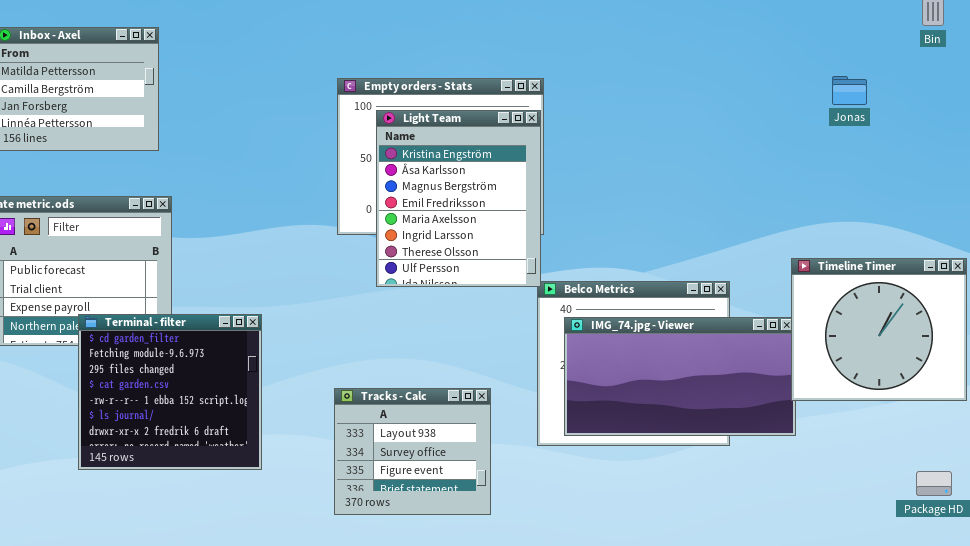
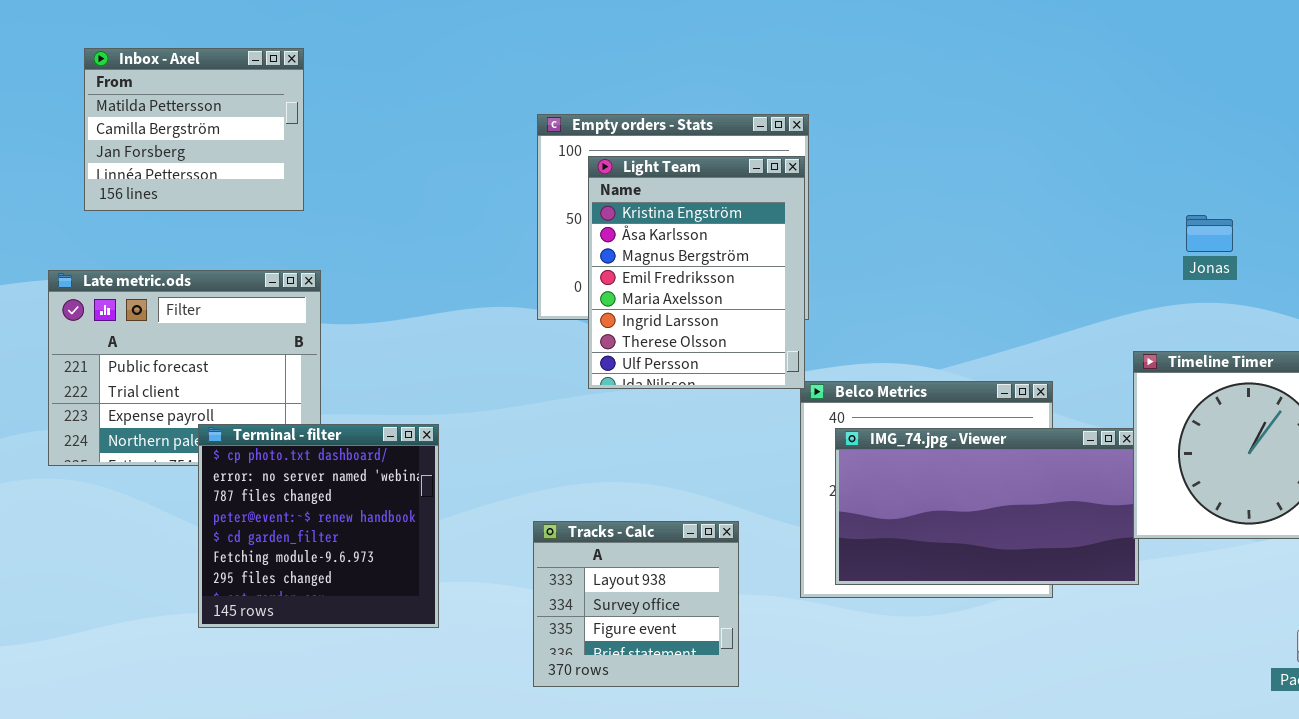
Jonas: [832,76,867,105] -> [1186,215,1233,252], moved
Terminal - filter: [78,314,262,470] -> [198,424,439,628], scrolled up 4 rows

